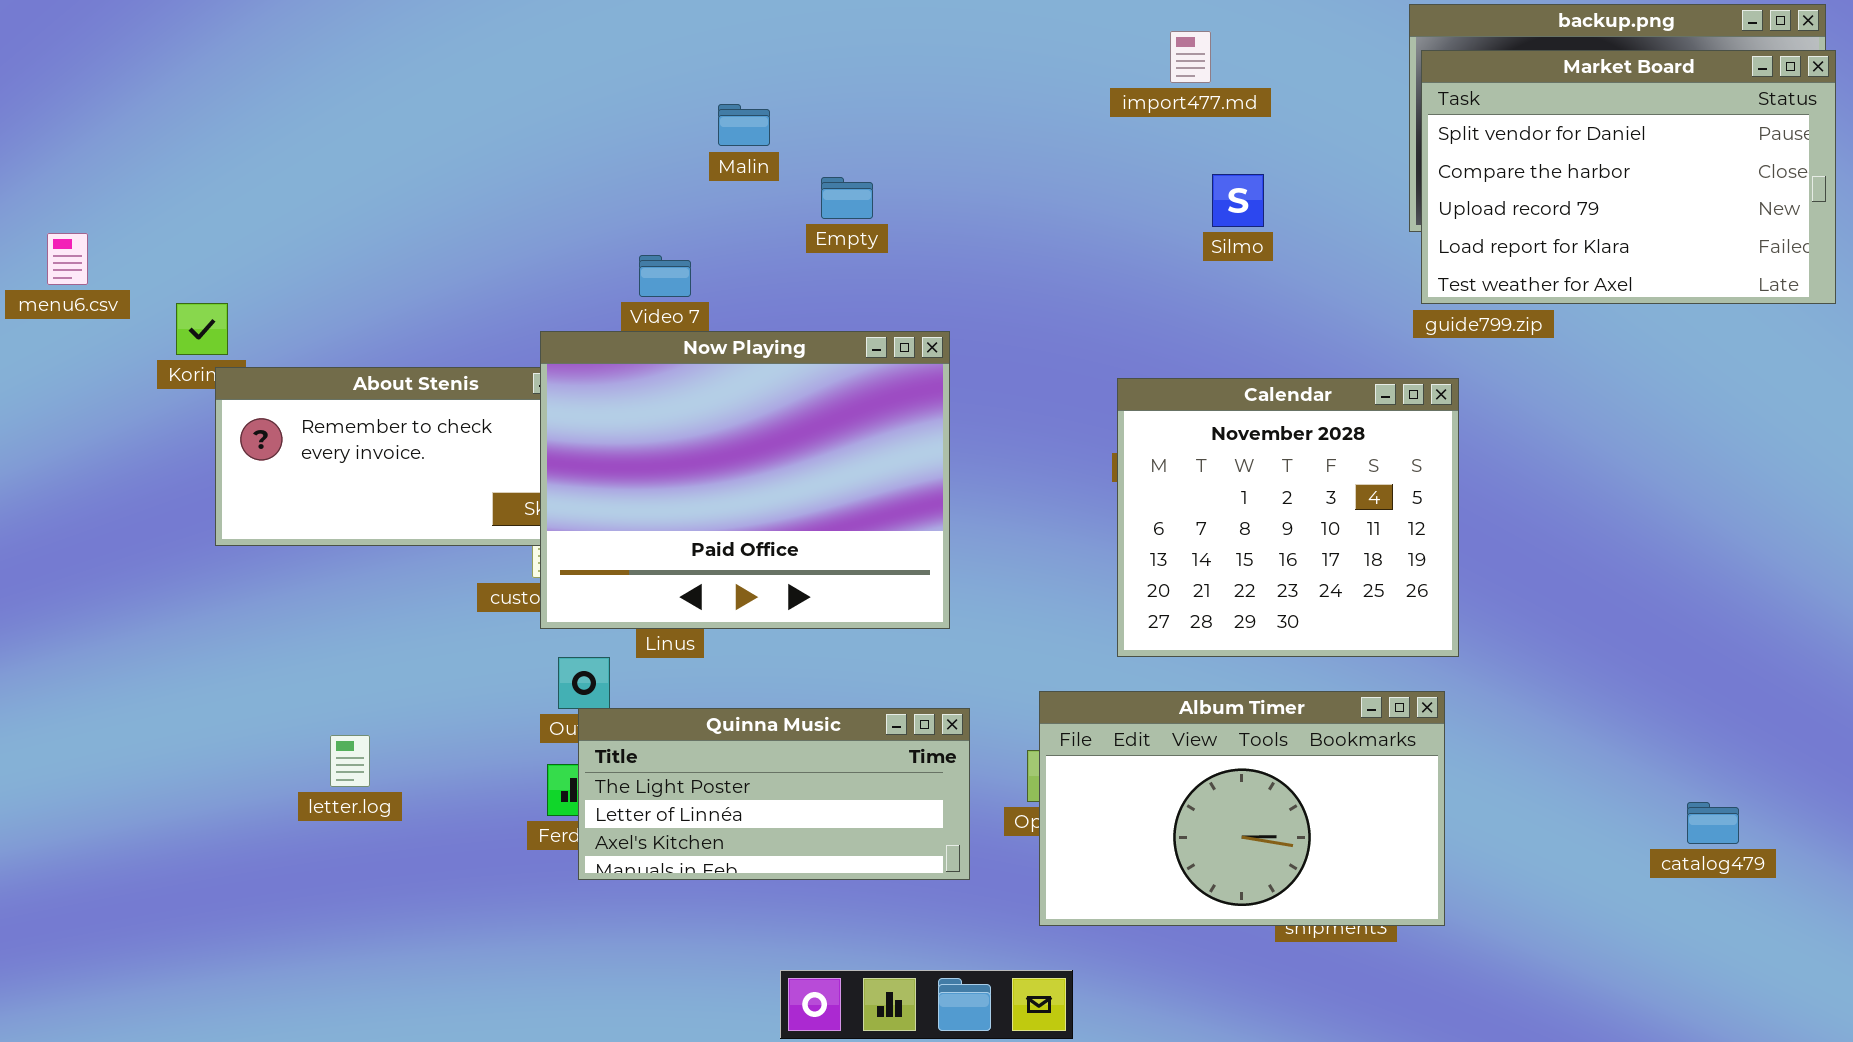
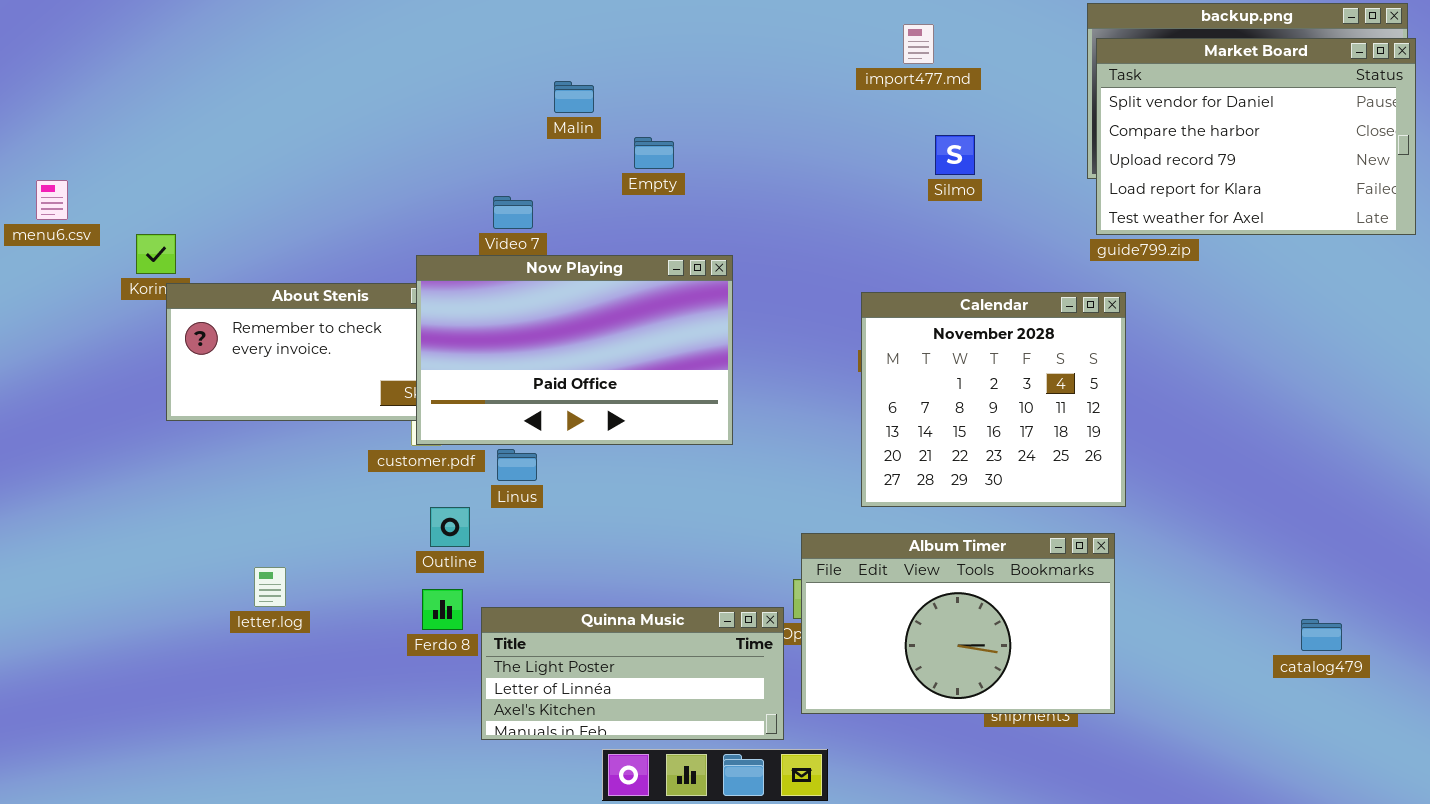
Now Playing: [540,331,950,629] -> [416,255,733,445], resized
Quinna Music: [578,708,970,880] -> [481,607,784,740], moved

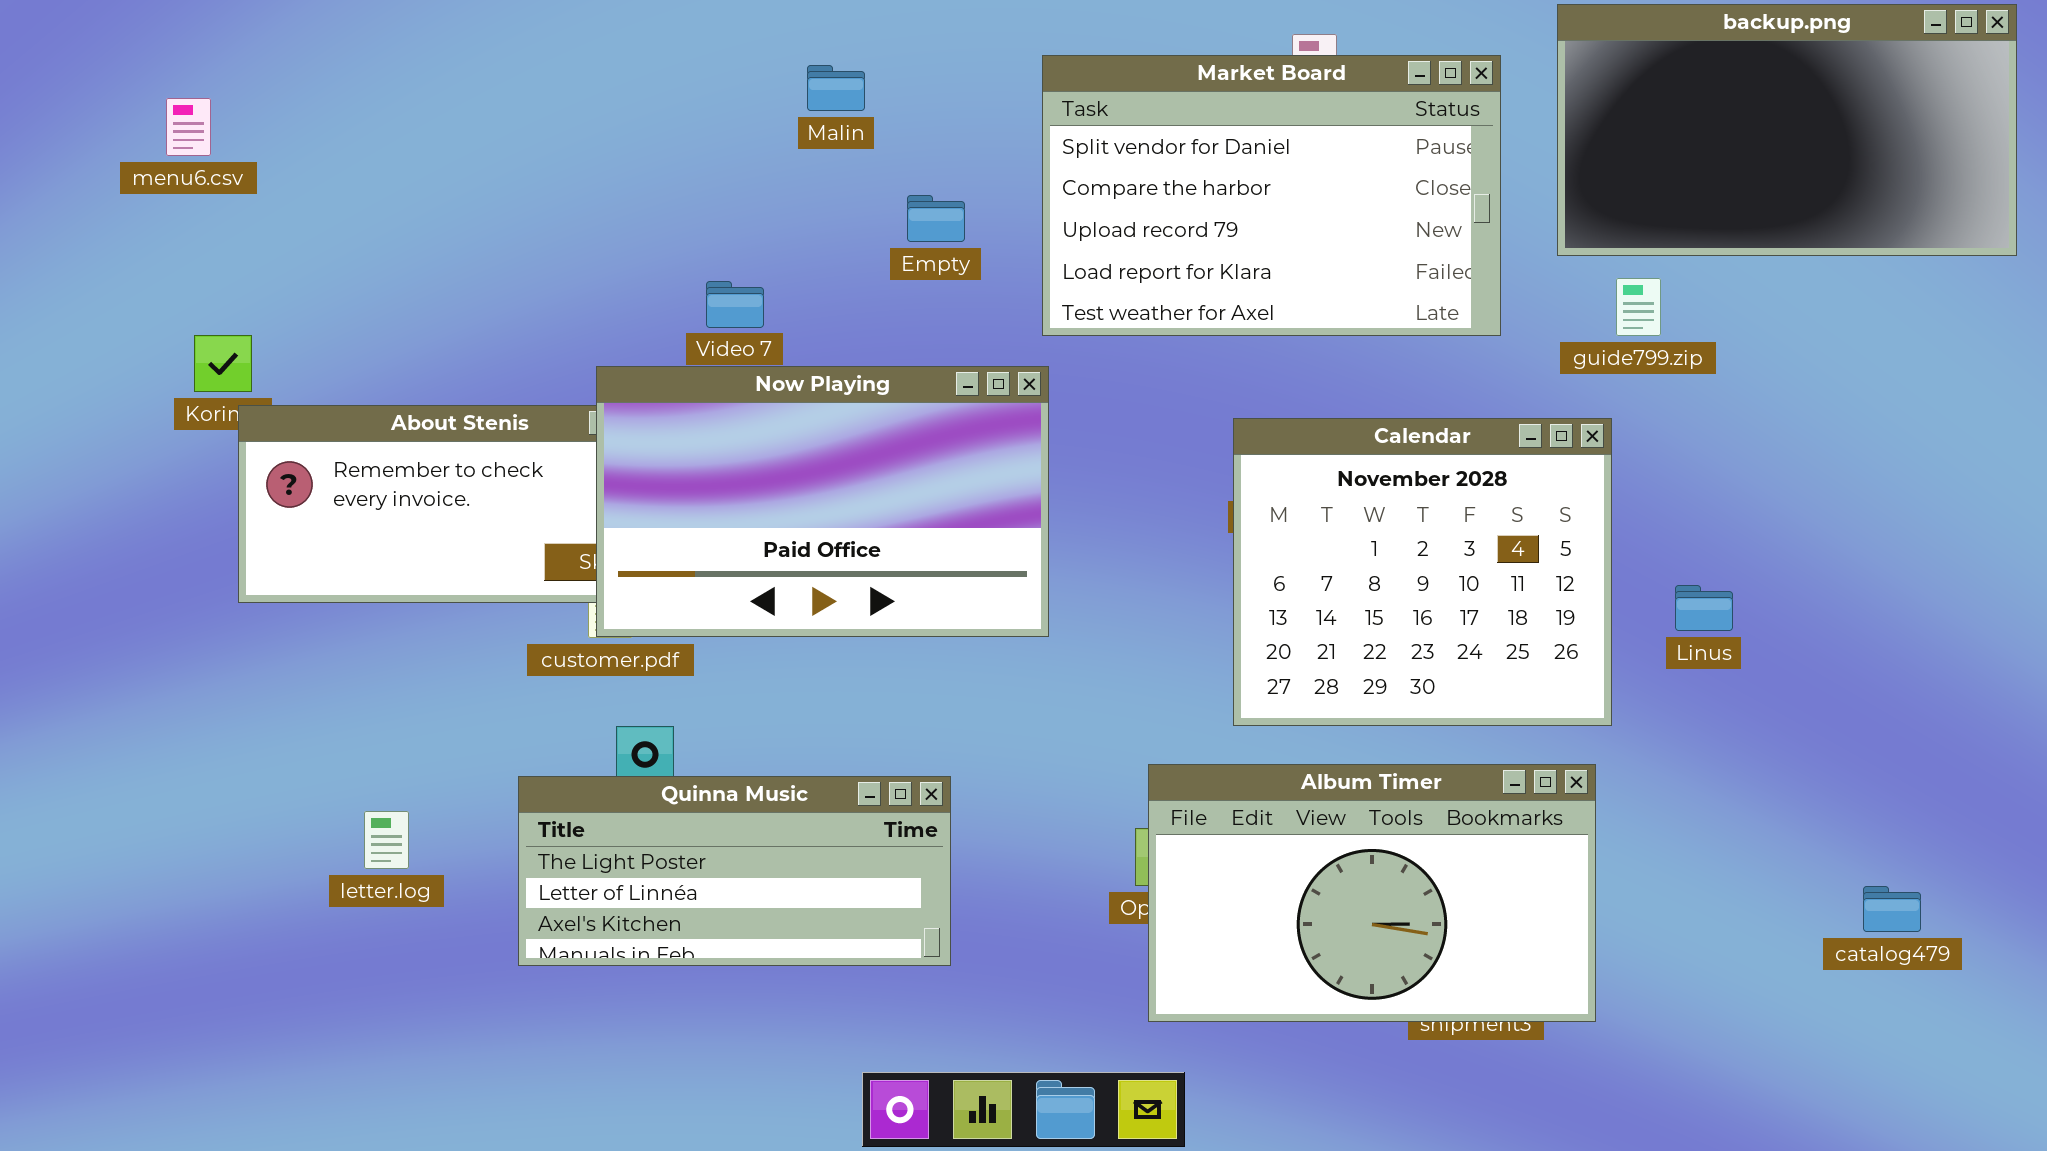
Market Board: [1096,38,1416,235] -> [1042,55,1501,336], moved
Malin: [554,81,594,113] -> [807,65,865,111], moved
menu6.csv: [36,180,68,220] -> [166,98,211,156], moved
Linus: [497,449,537,481] -> [1675,585,1733,631], moved
Quinna Music: [481,607,784,740] -> [518,776,951,966], moved

